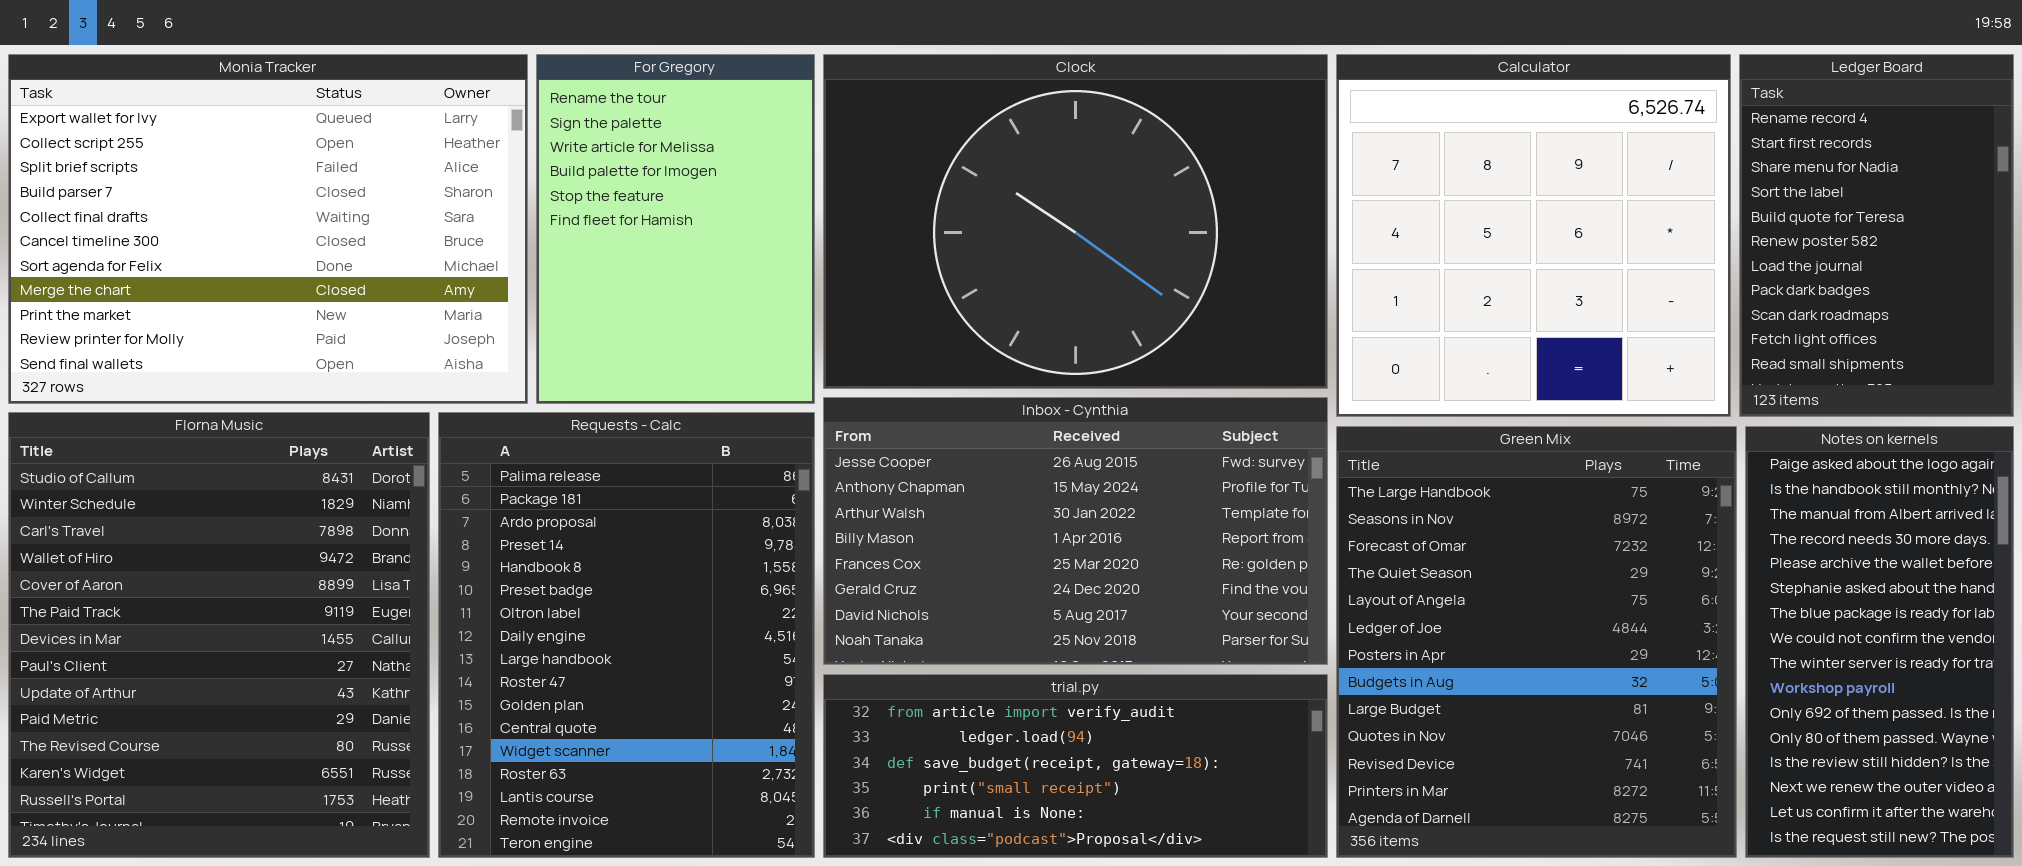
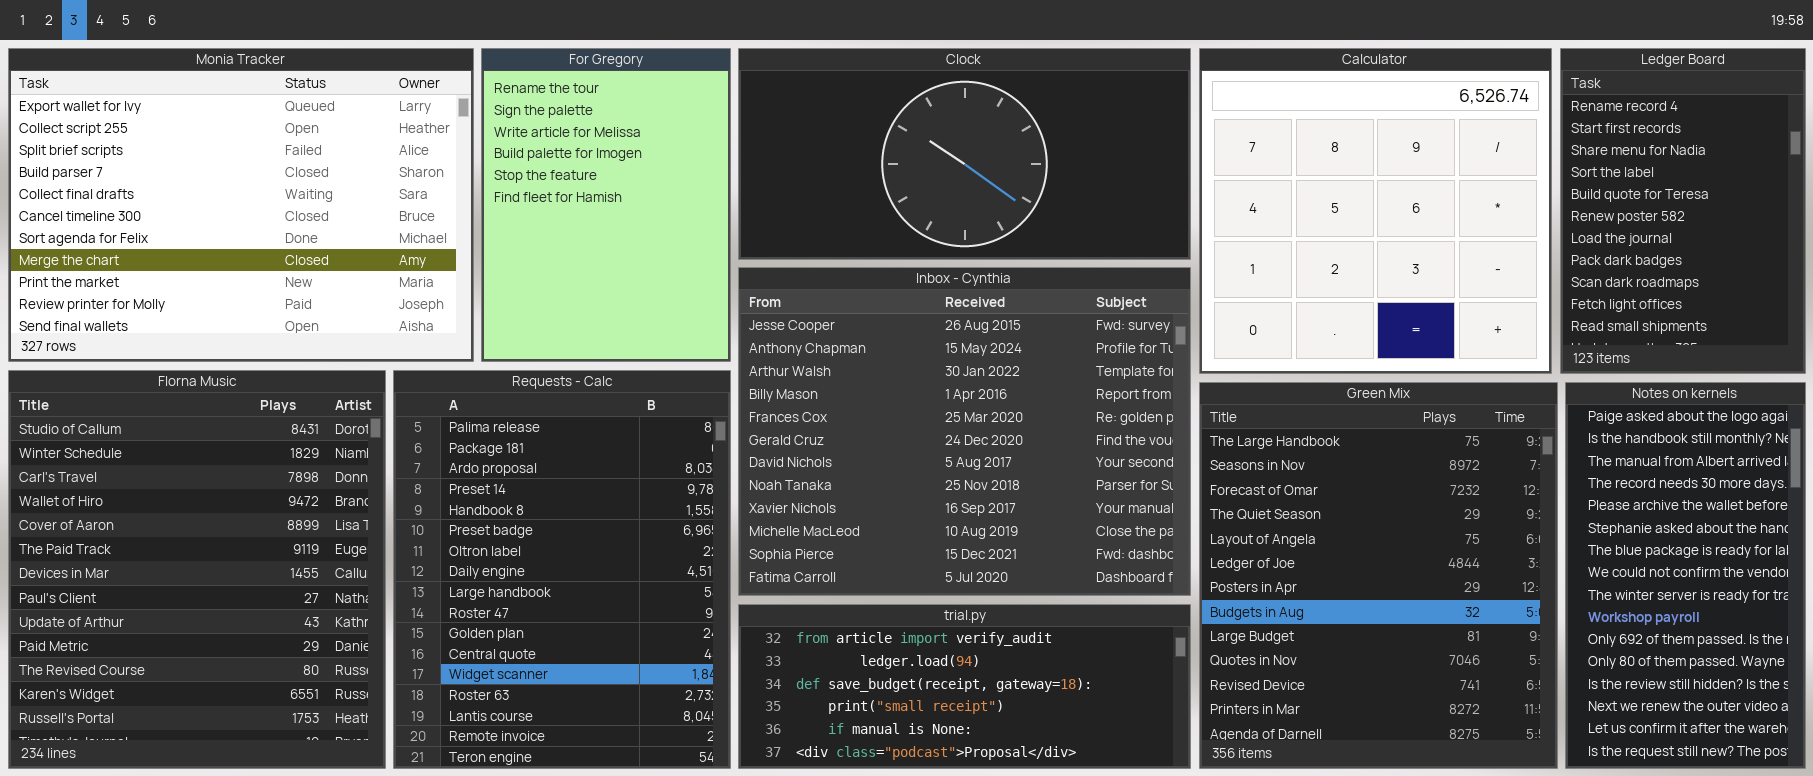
Clock: [823,54,1328,389] -> [738,48,1191,260], resized
Inbox - Cynthia: [823,397,1328,665] -> [738,267,1191,596], resized

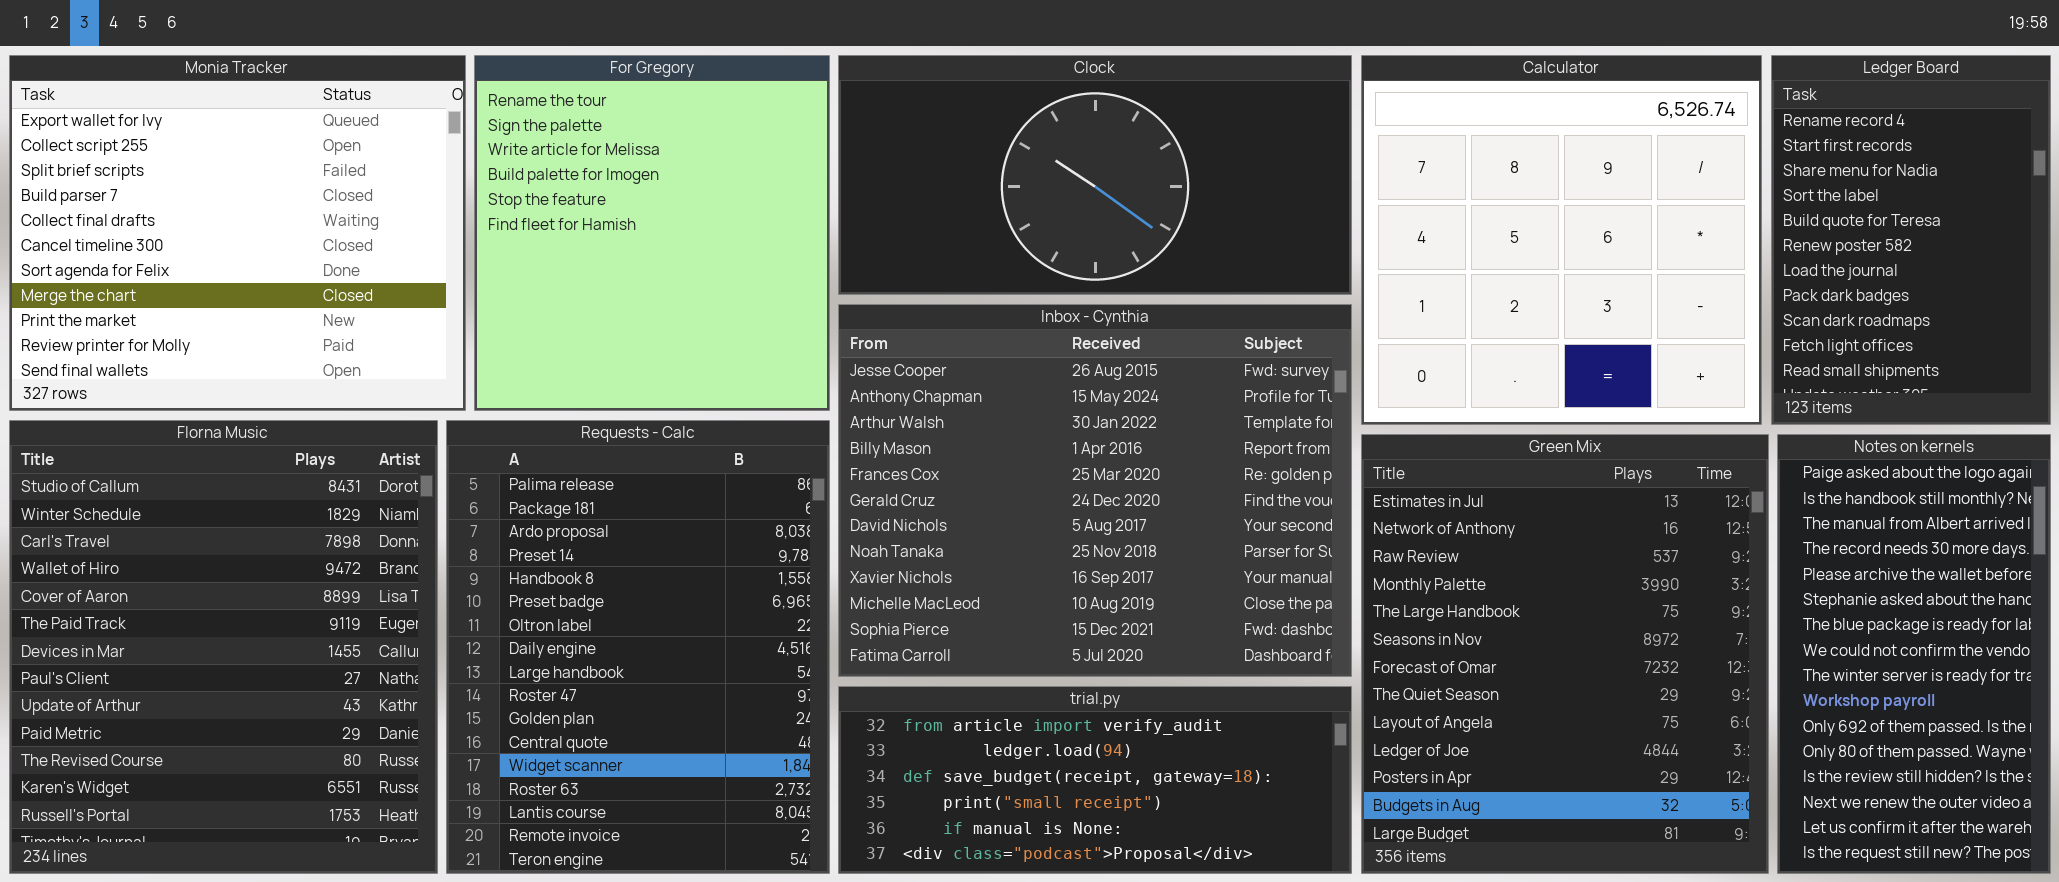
Monia Tracker: [8,48,474,362] -> [9,55,466,411], resized
For Gregory: [481,48,731,362] -> [474,55,830,411], resized
Green Mix: [1199,382,1558,769] -> [1361,434,1769,874], scrolled up 4 rows

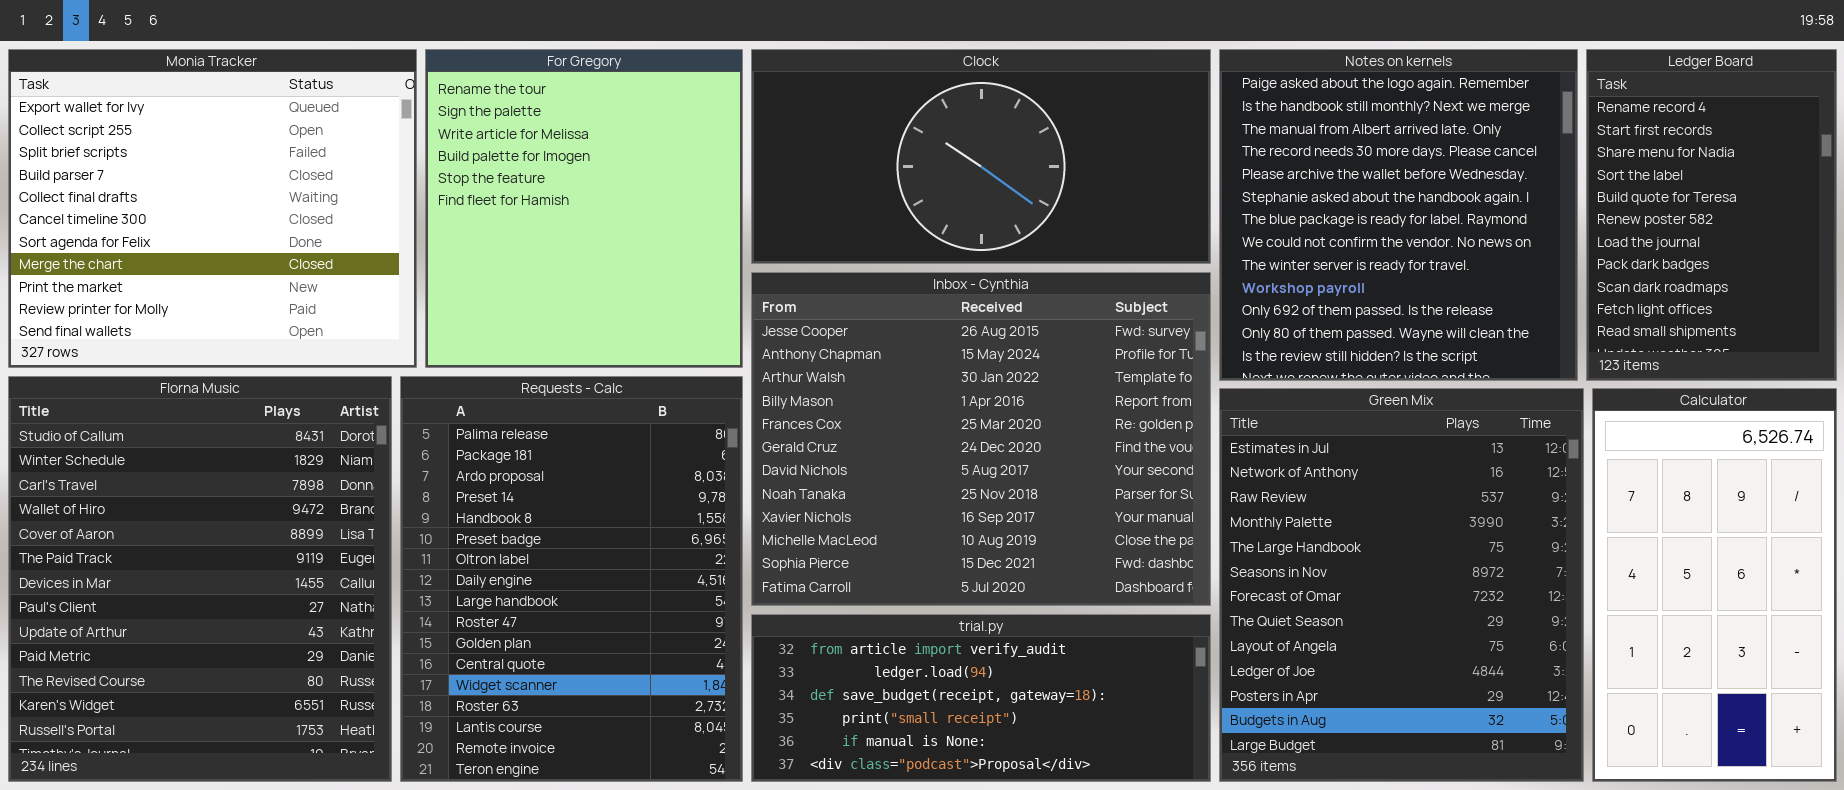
Calculator: [1361,55,1762,425] -> [1592,388,1837,782], moved, resized
Notes on kernels: [1777,434,2051,874] -> [1219,49,1578,381], moved, resized

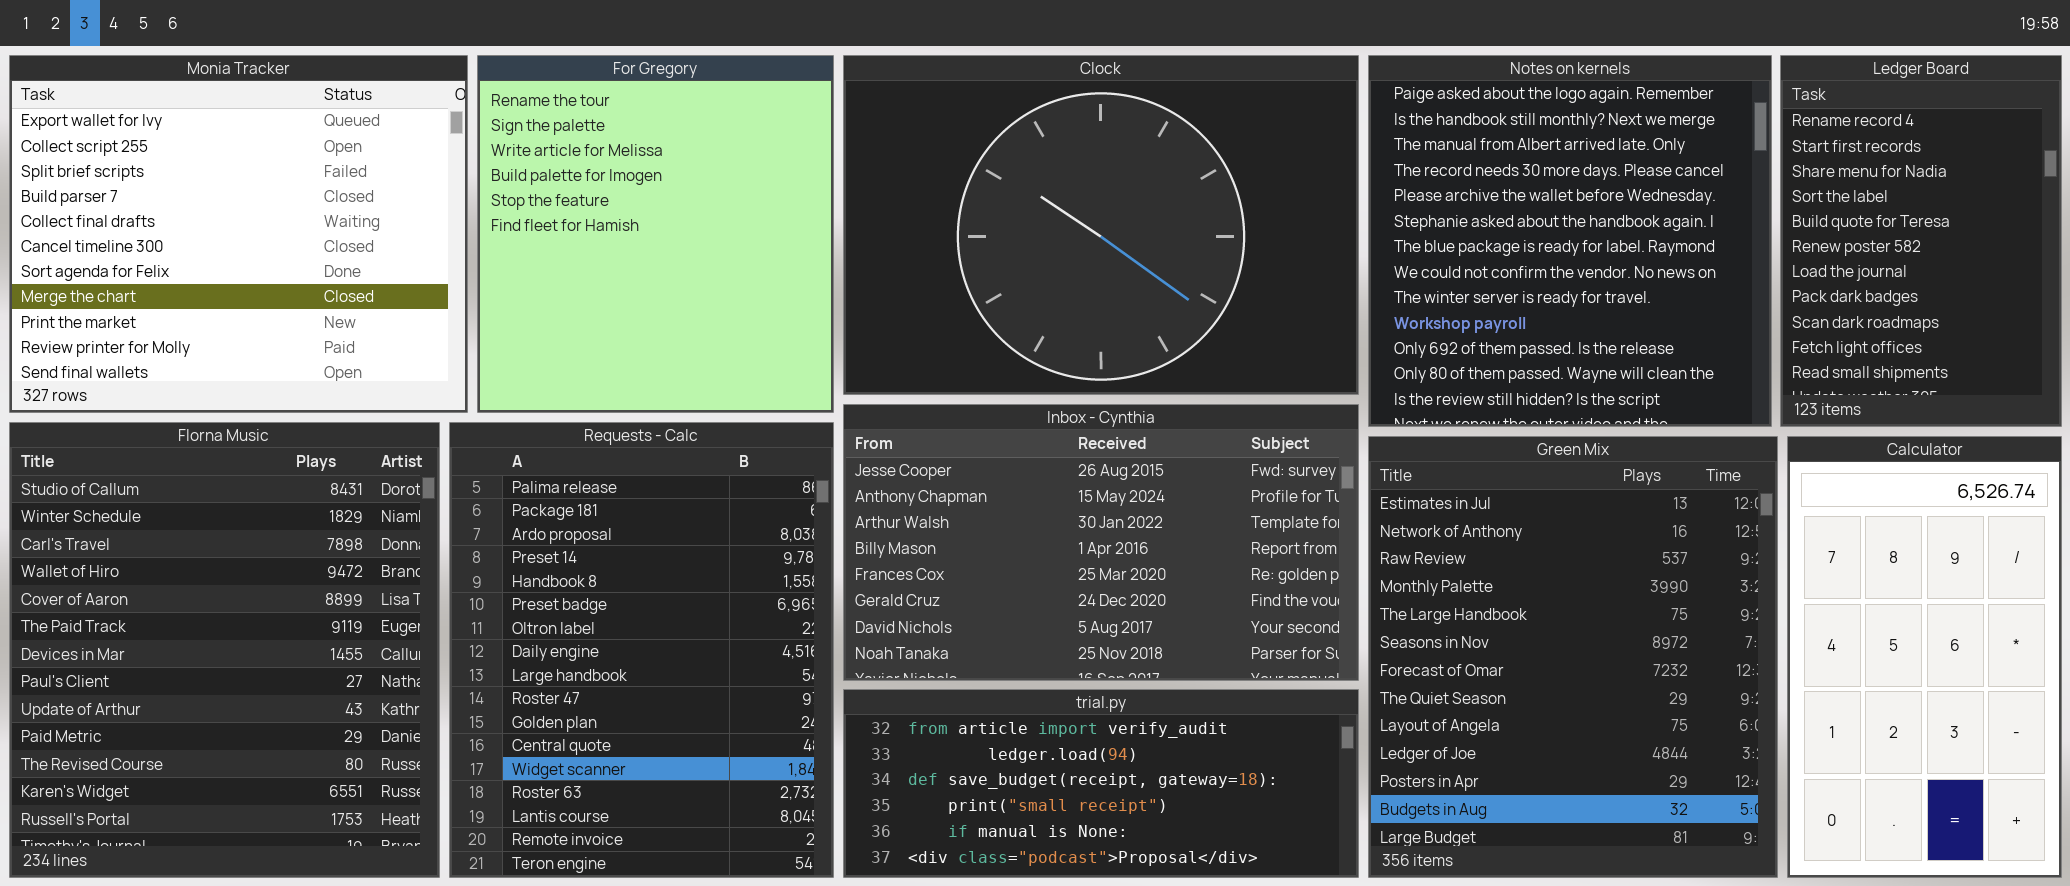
Clock: [751,49,1211,264] -> [843,55,1359,395], resized
Inbox - Cynthia: [751,272,1211,606] -> [843,404,1359,681], resized

